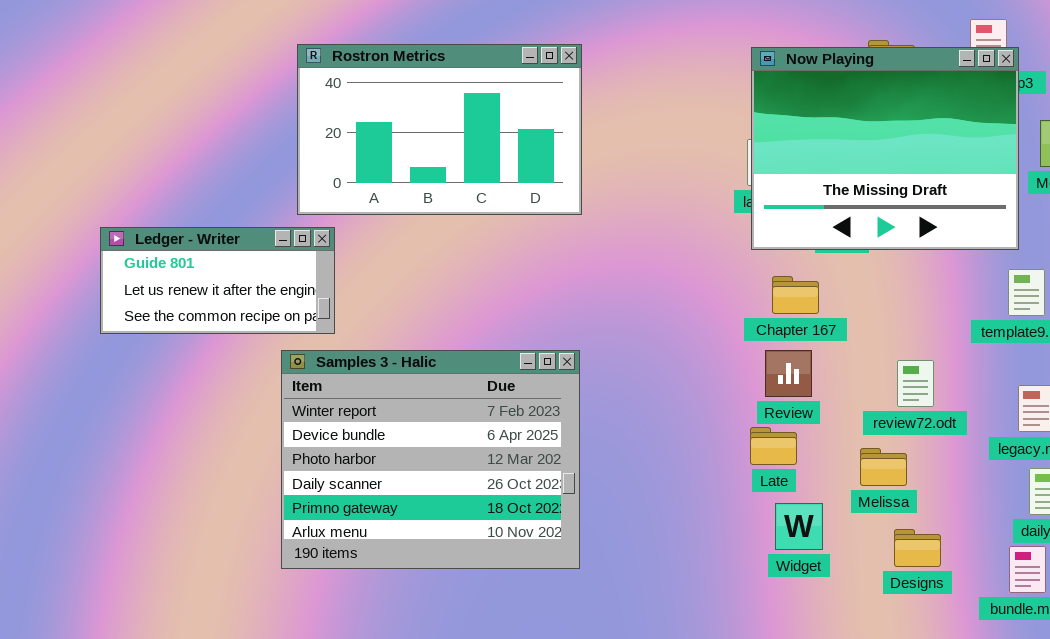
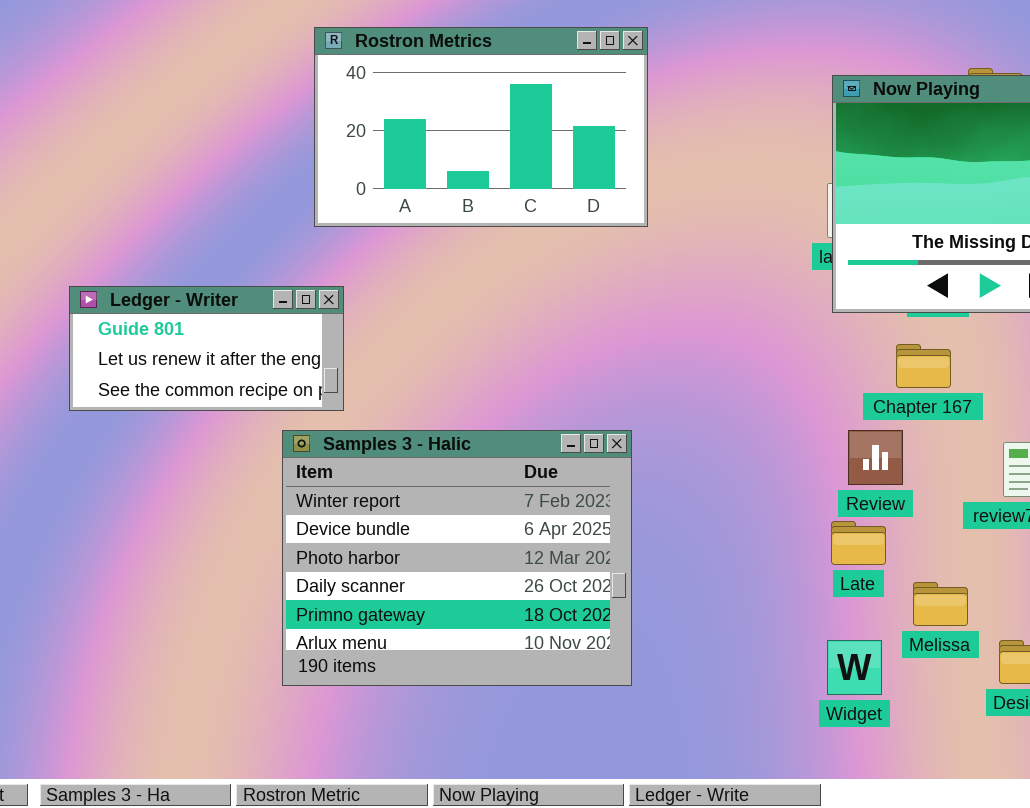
Rostron Metrics: [297,44,582,215] -> [314,27,648,227], moved
Chapter 167: [772,276,819,314] -> [896,344,951,388], moved
Melissa: [860,448,907,486] -> [913,582,968,626], moved
Widget: [775,503,823,550] -> [827,640,882,695], moved

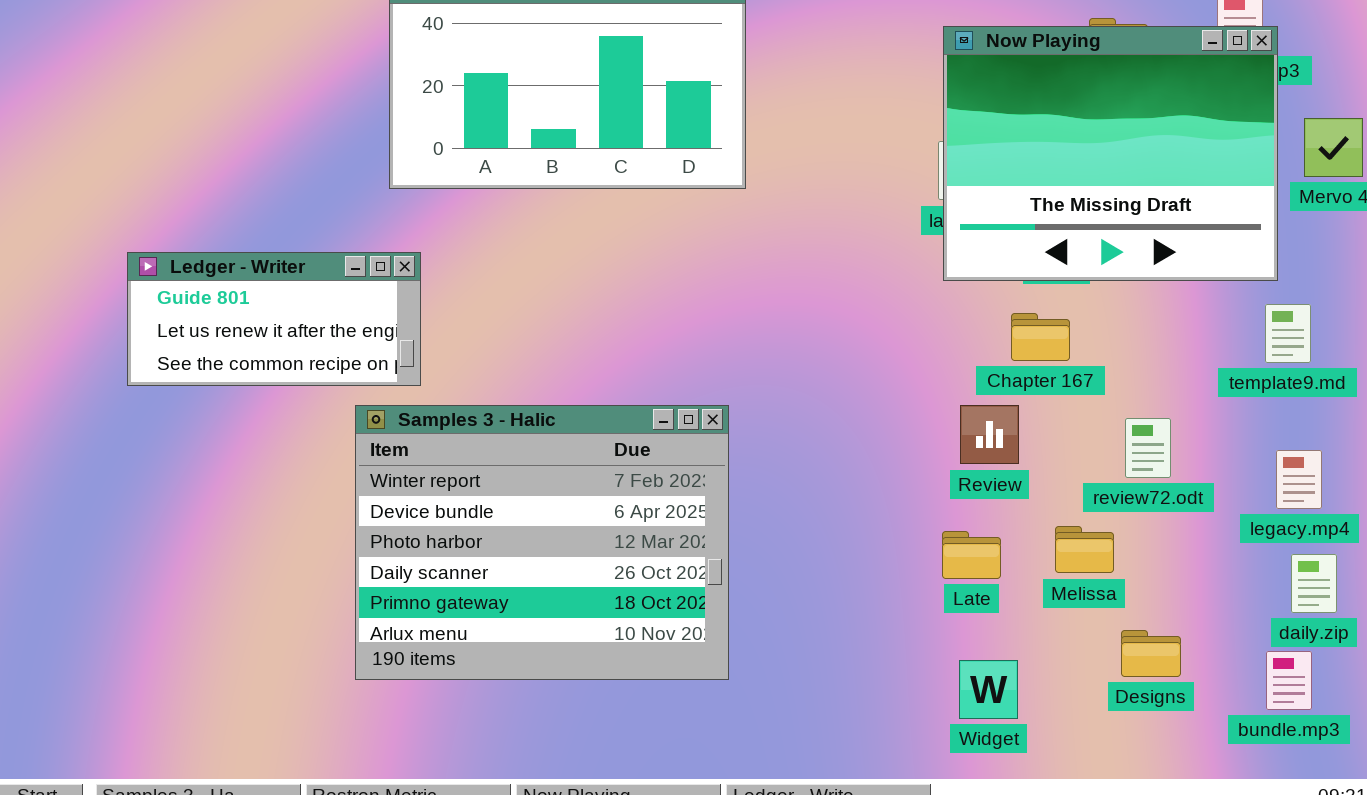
Late: [831,521,886,565] -> [942,531,1001,579], moved
Melissa: [913,582,968,626] -> [1055,526,1114,573], moved
Widget: [827,640,882,695] -> [959,660,1018,719], moved

